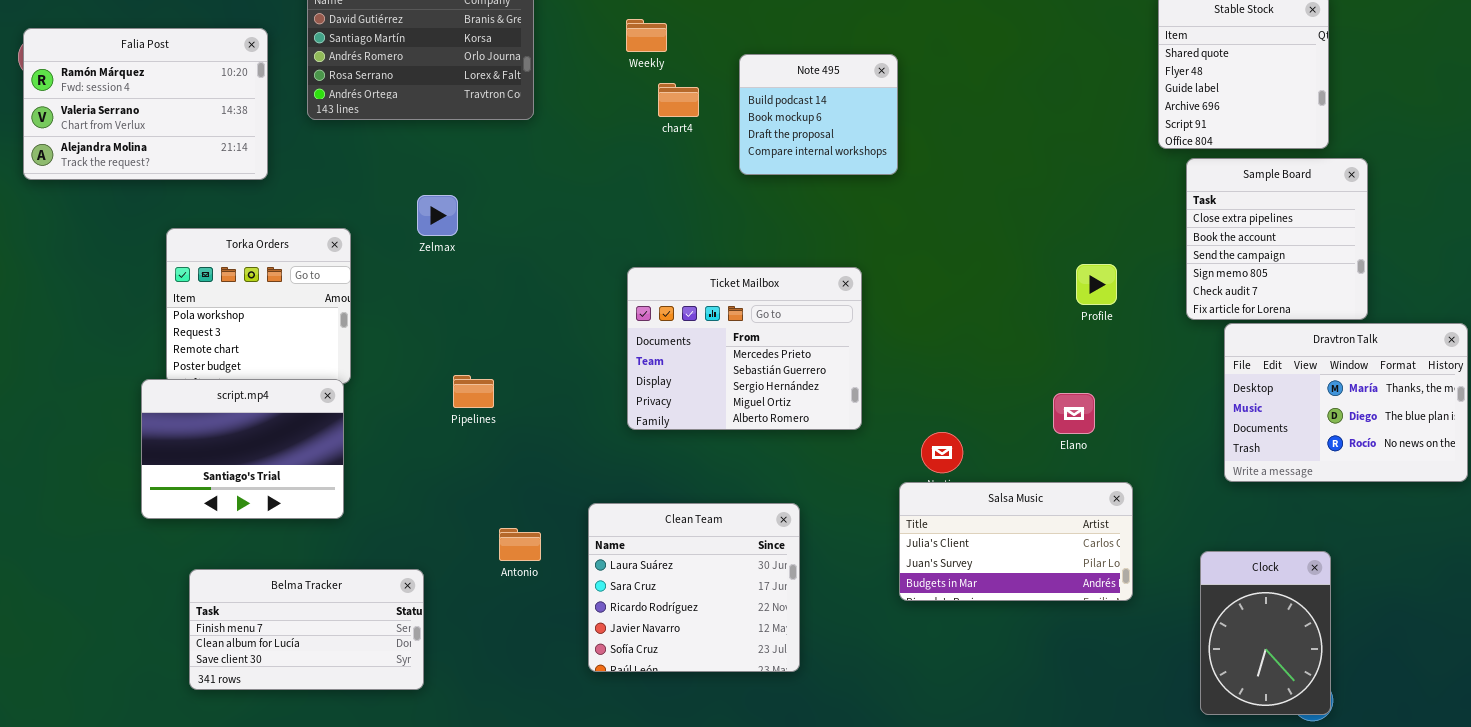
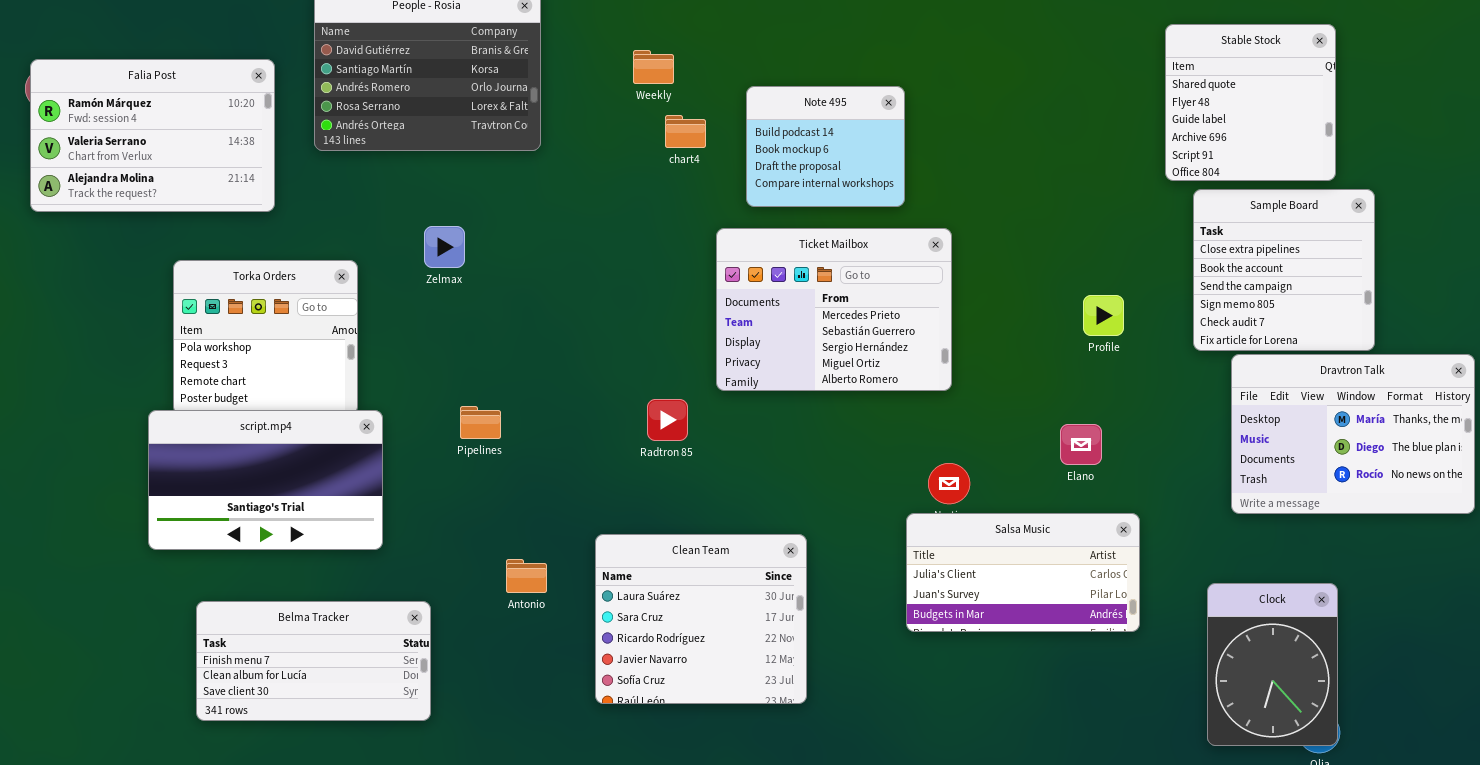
Ticket Mailbox: [627,267,862,430] -> [716,228,952,391], moved
script.mp4: [141,379,344,519] -> [148,410,383,550], resized

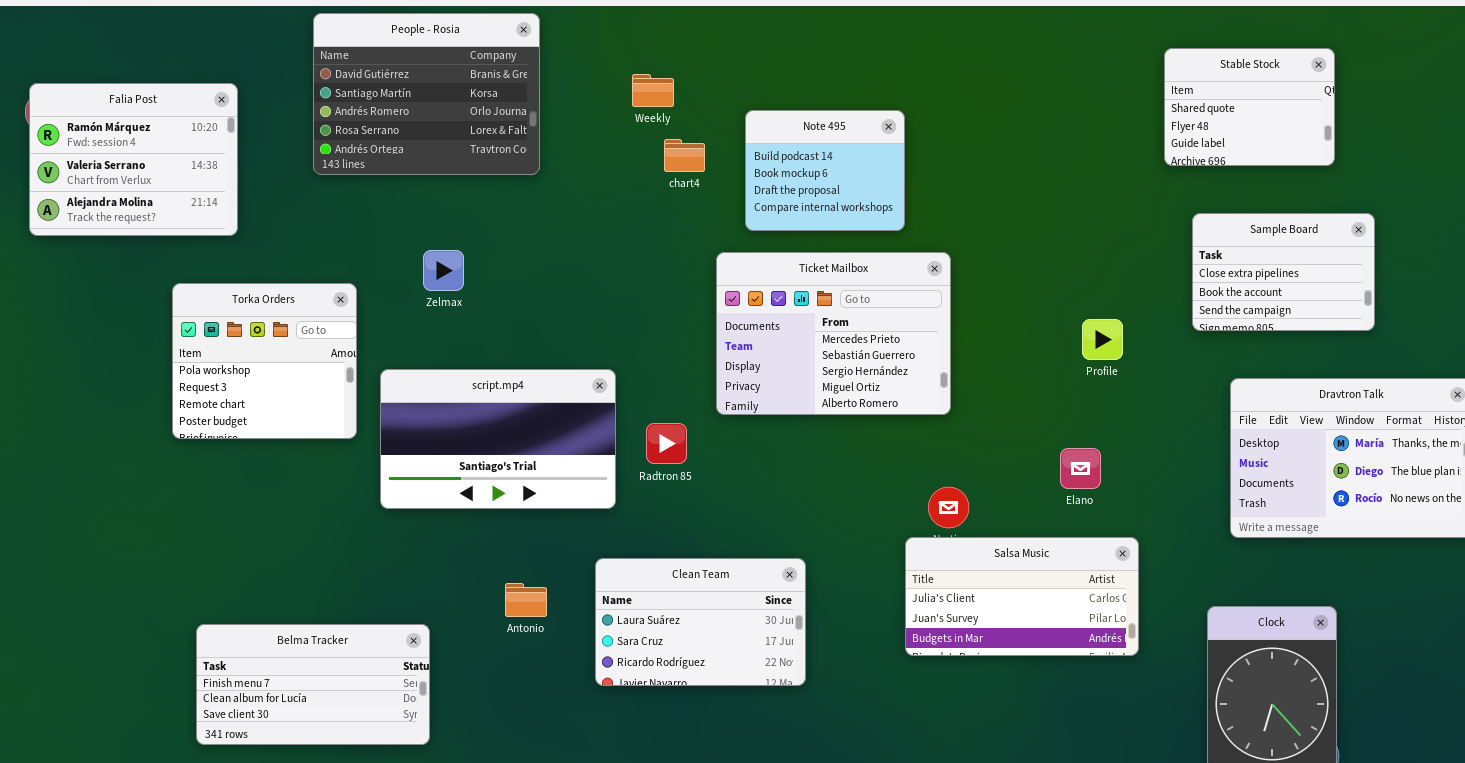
Stable Stock: [1165,24,1336,181] -> [1164,48,1335,166], resized
Falia Post: [30,59,275,212] -> [29,83,238,236], resized
Sample Board: [1193,189,1375,351] -> [1192,213,1375,331], resized
script.mp4: [148,410,383,550] -> [380,369,616,509], moved
Clean Team: [595,534,807,704] -> [595,558,806,686], resized

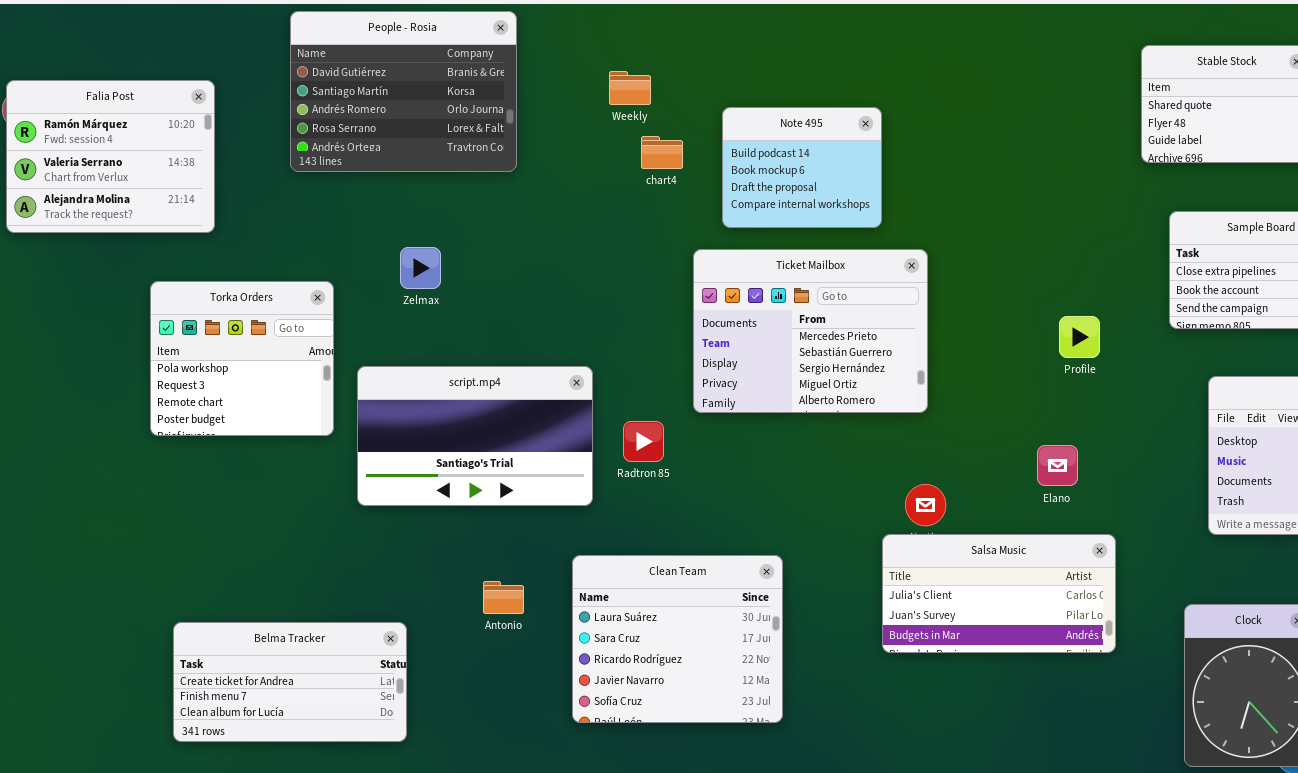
Clean Team: [595,558,806,686] -> [572,555,783,723], resized
Belma Tracker: [196,624,430,745] -> [173,622,407,742], scrolled up 1 row

